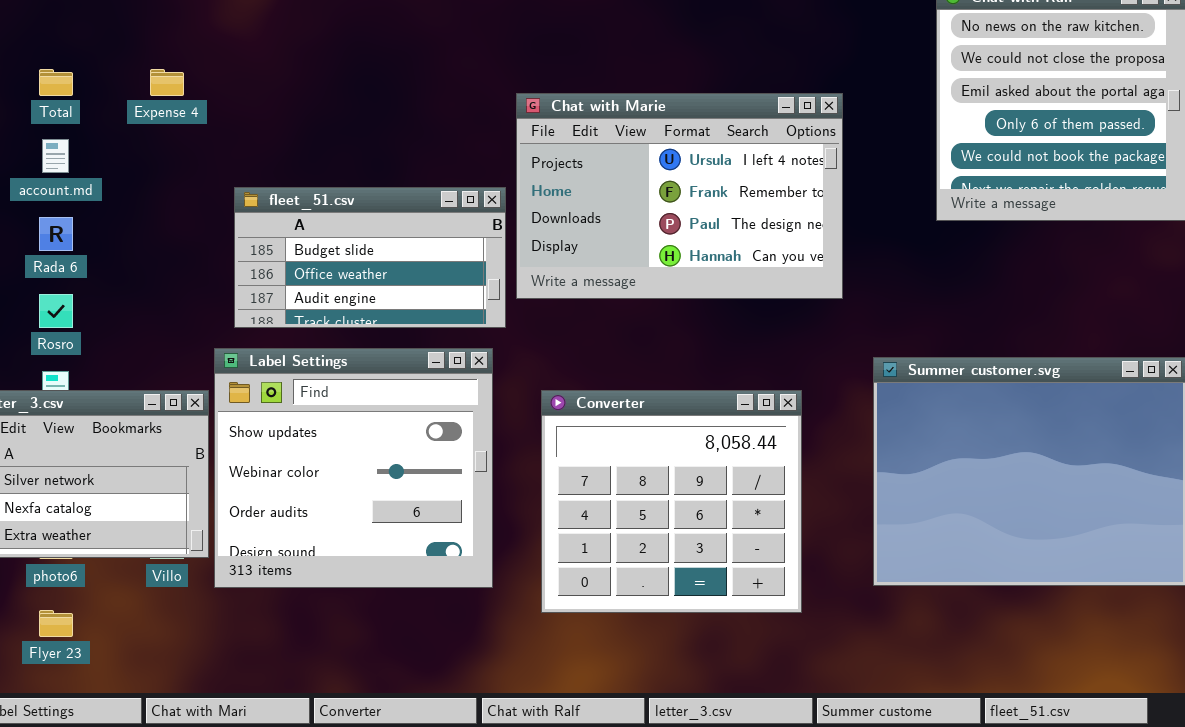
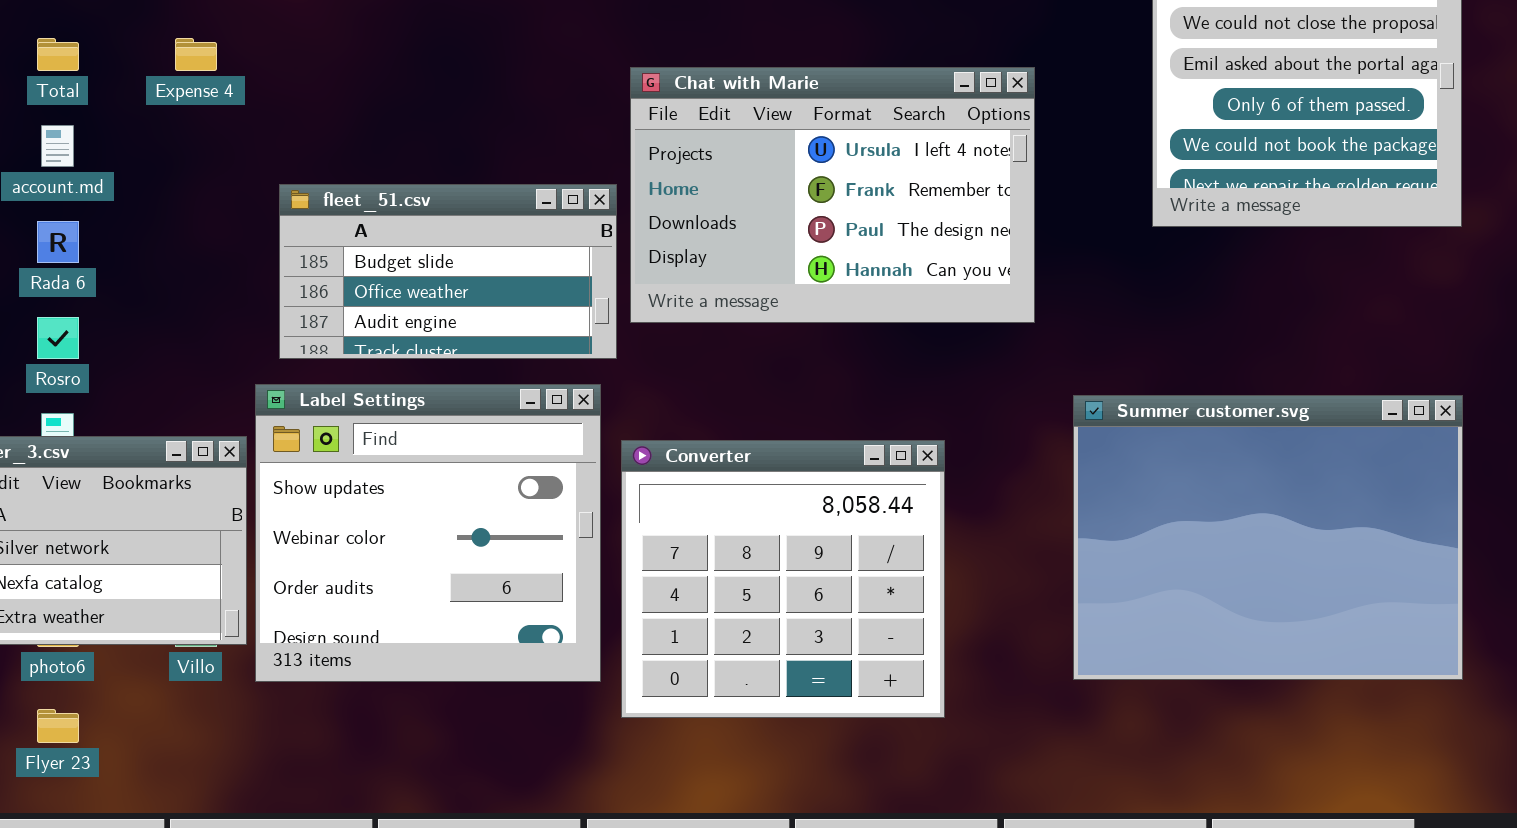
Converter: [541,390,802,613] -> [621,440,945,718], moved

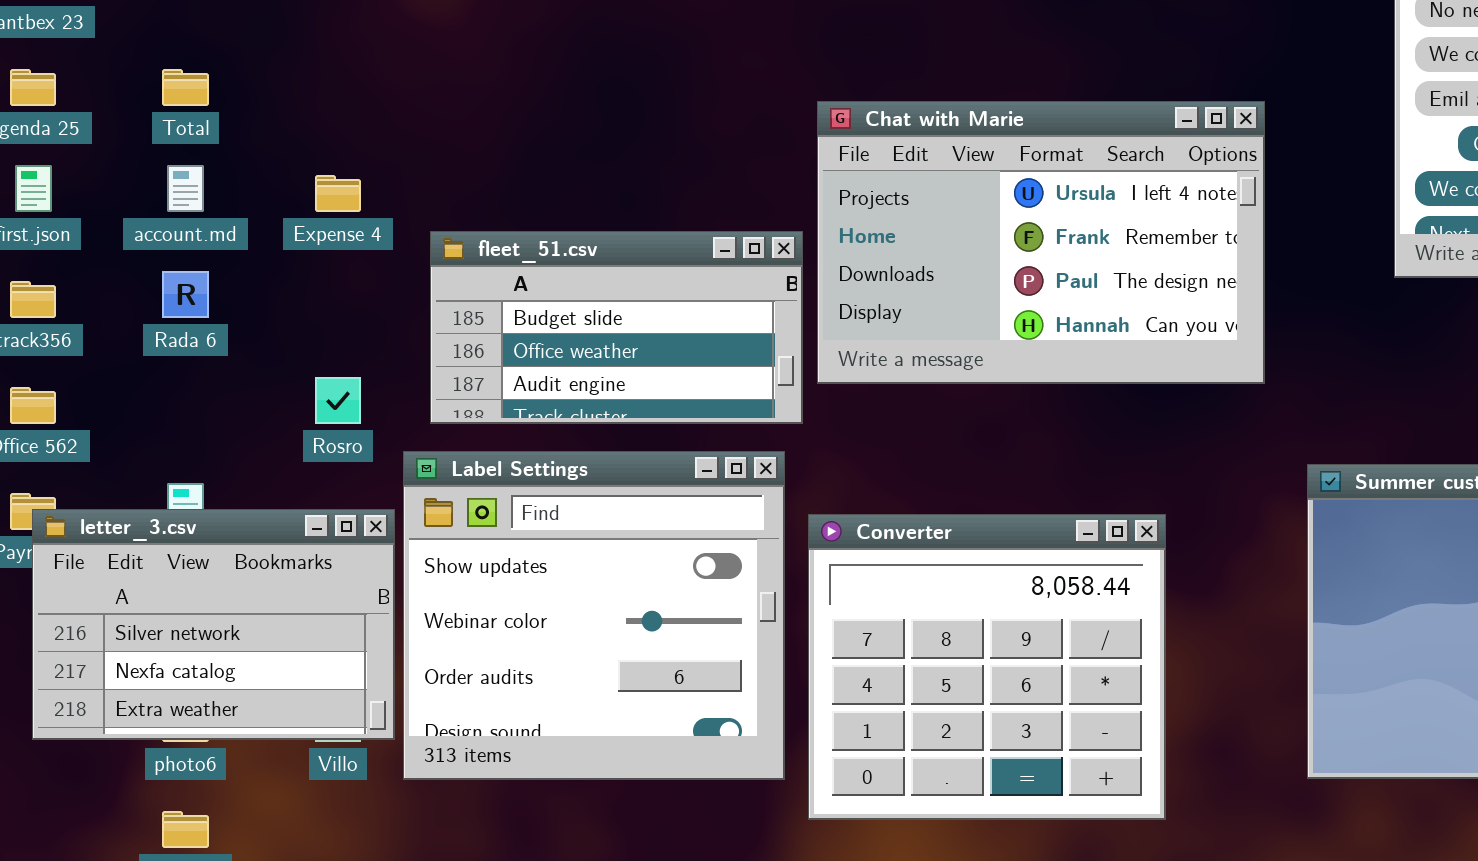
Expense 4: [175,38,217,71] -> [315,175,361,212], moved
Rosro: [37,317,79,359] -> [315,377,361,424], moved

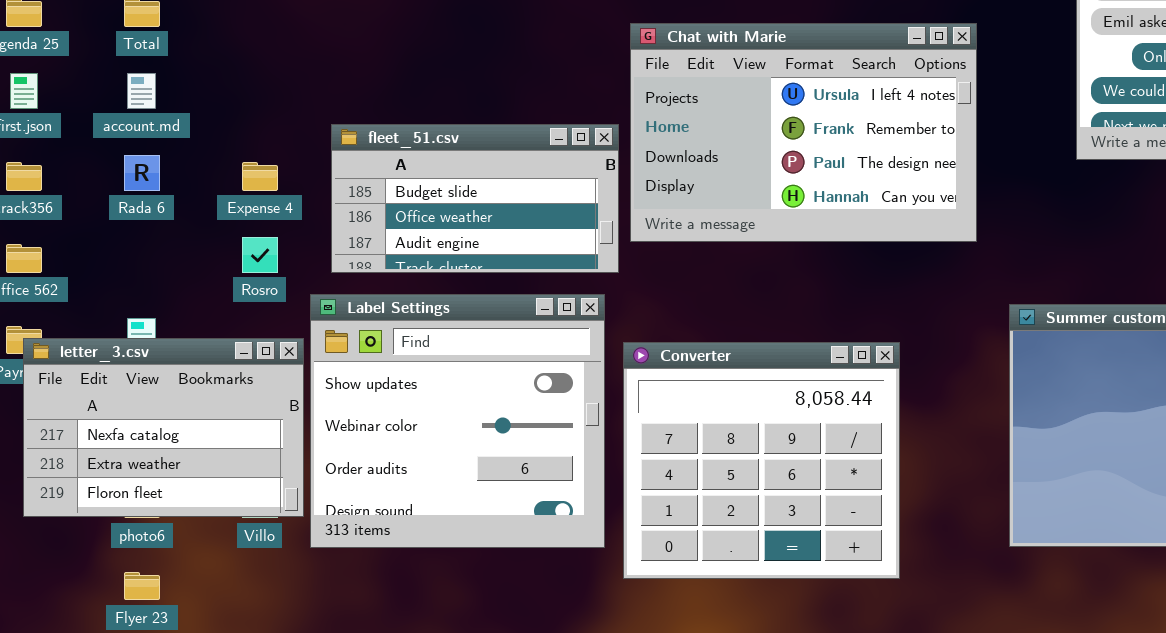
Expense 4: [315,175,361,212] -> [242,162,278,191], moved
letter_3.csv: [32,509,395,740] -> [23,338,304,517], scrolled down 1 row

